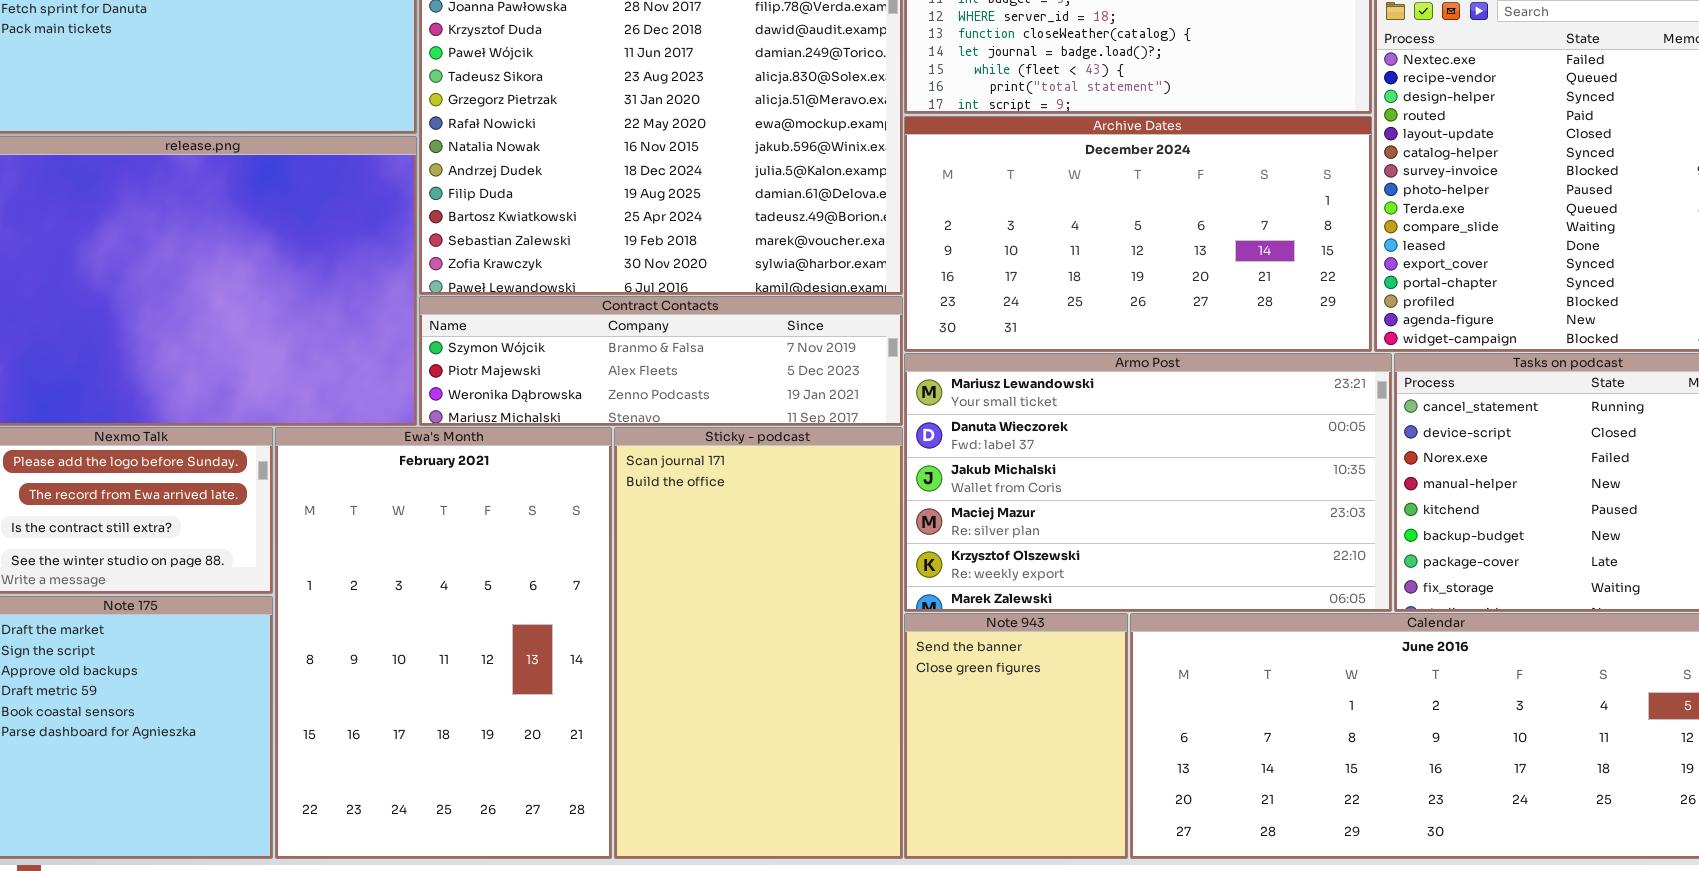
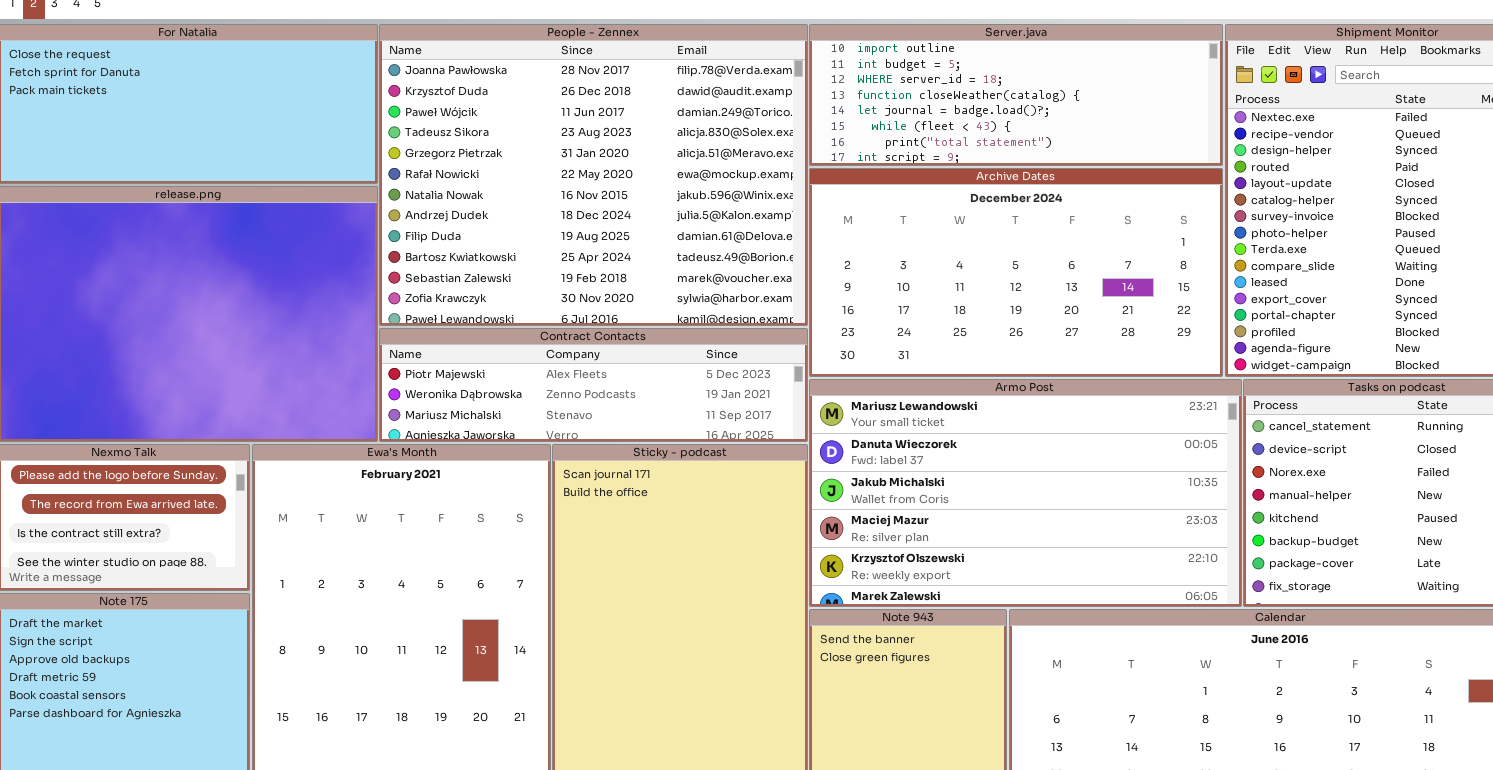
Contract Contacts: [419,296,903,426] -> [379,328,808,442], scrolled down 1 row

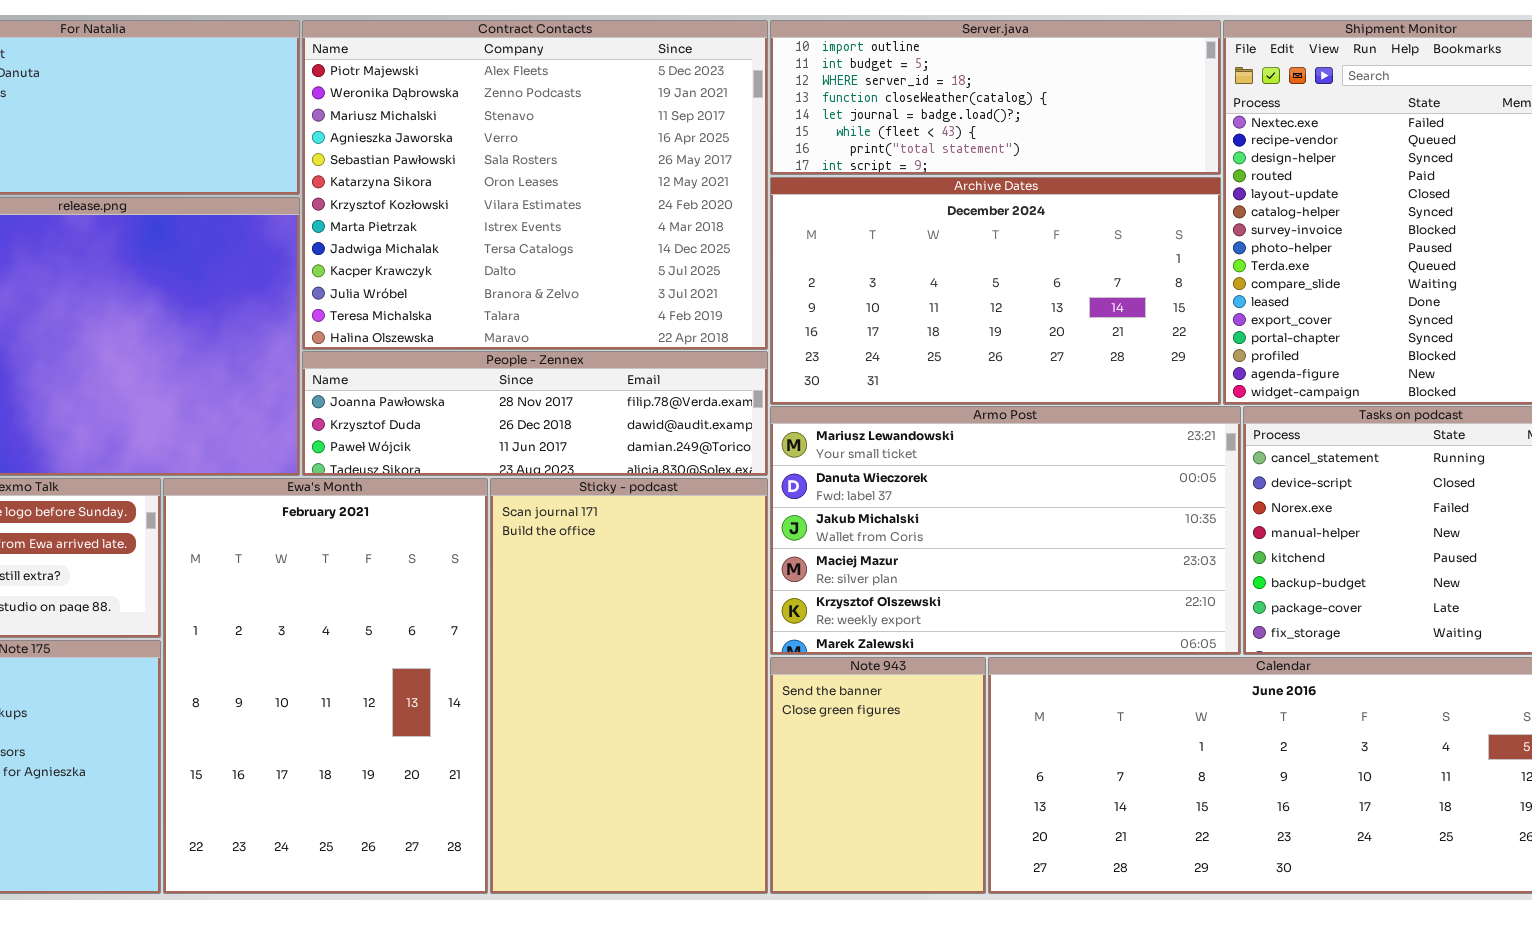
People - Zennex: [379,24,808,326] -> [302,351,768,476], moved, resized
Contract Contacts: [379,328,808,442] -> [302,20,768,350], moved, resized

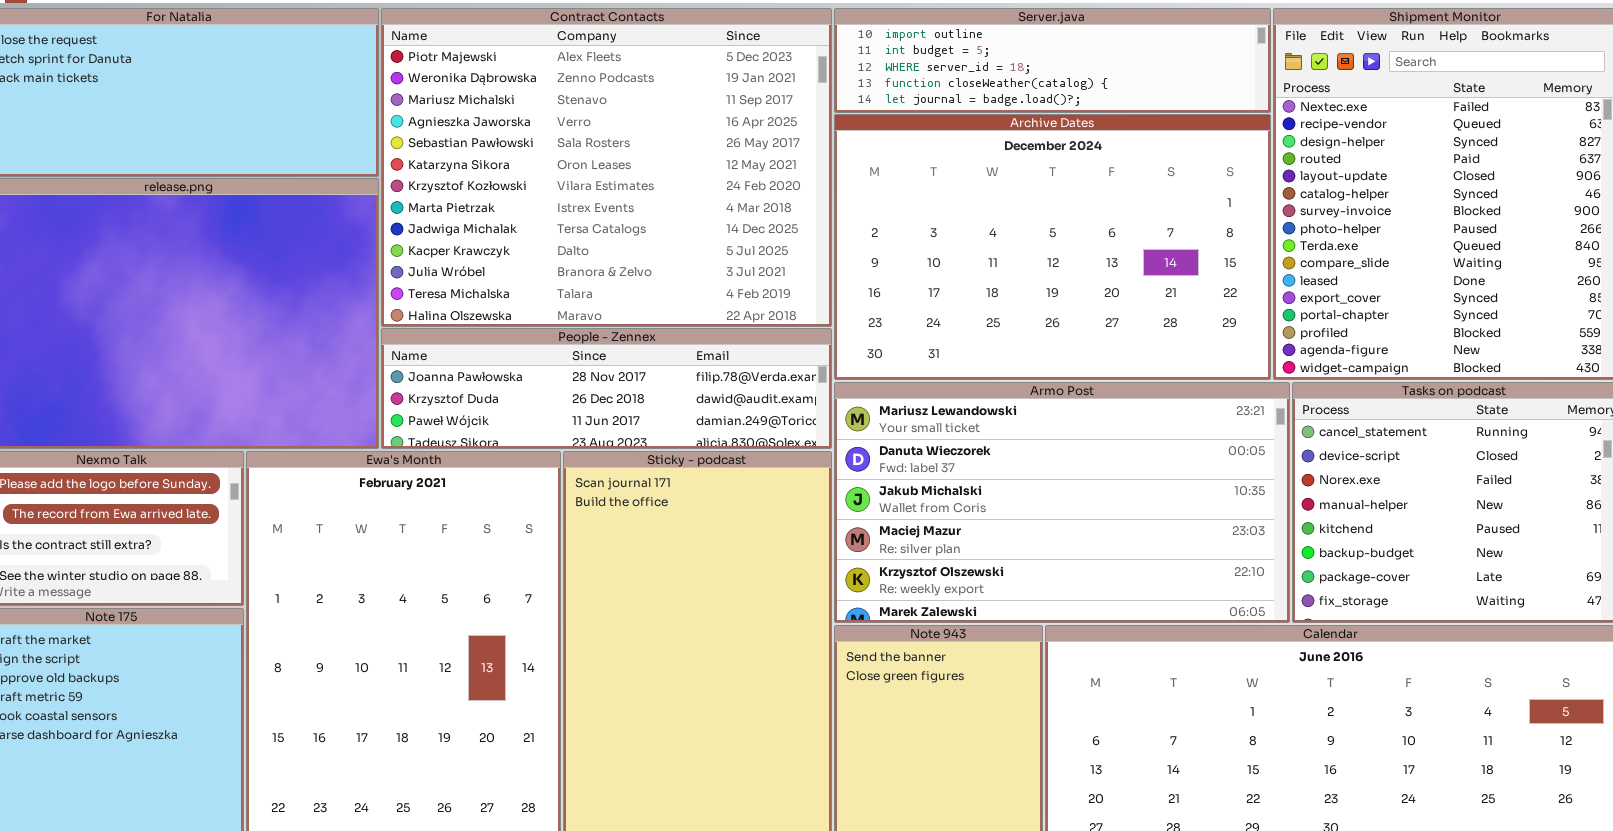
Server.java: [770,20,1221,175] -> [834,8,1271,113], resized
Archive Dates: [770,177,1221,405] -> [834,114,1271,380], resized

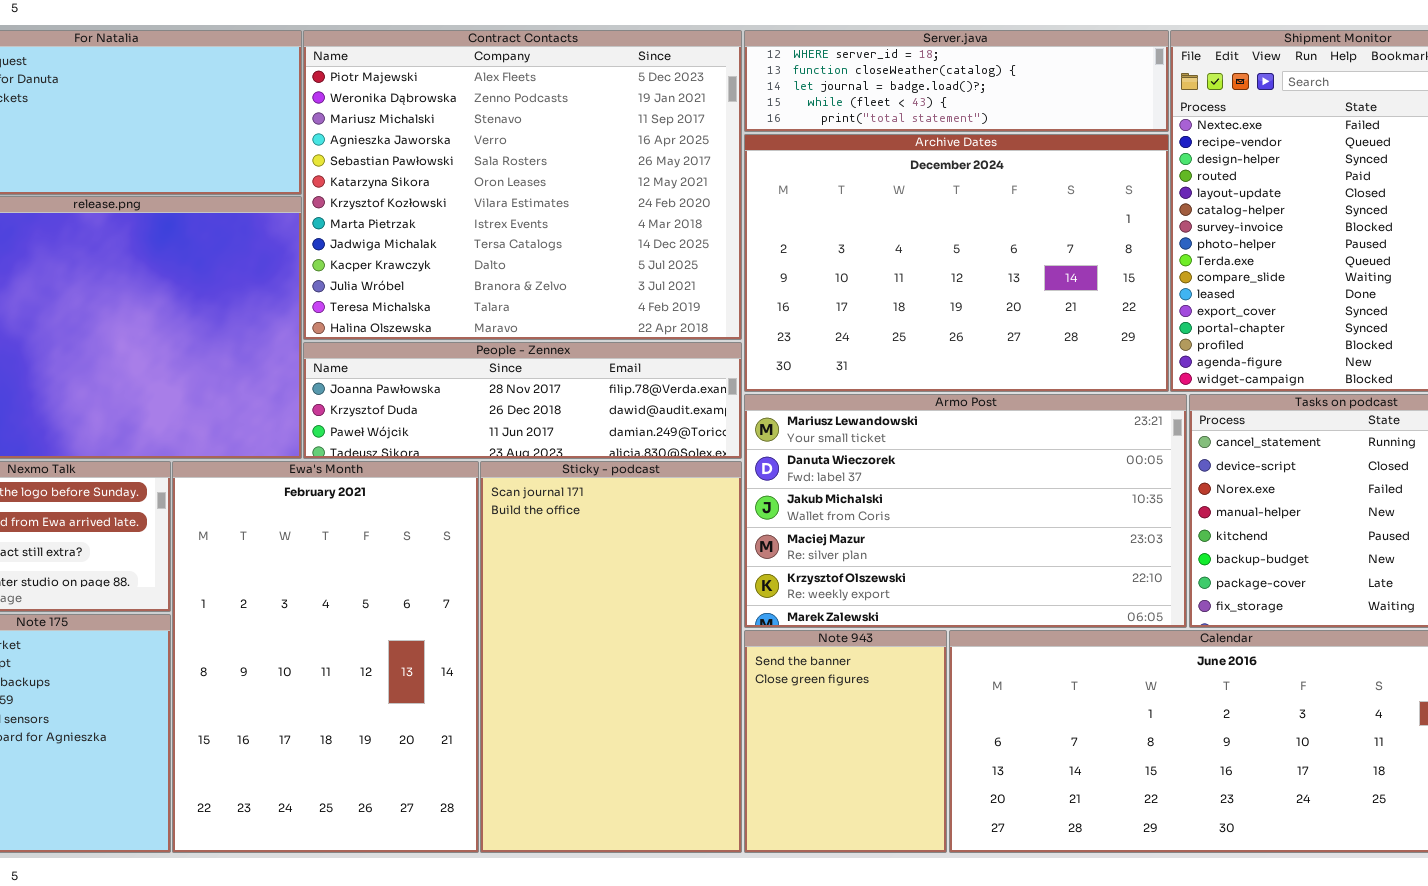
Server.java: [834,8,1271,113] -> [744,30,1169,132], scrolled down 2 rows

